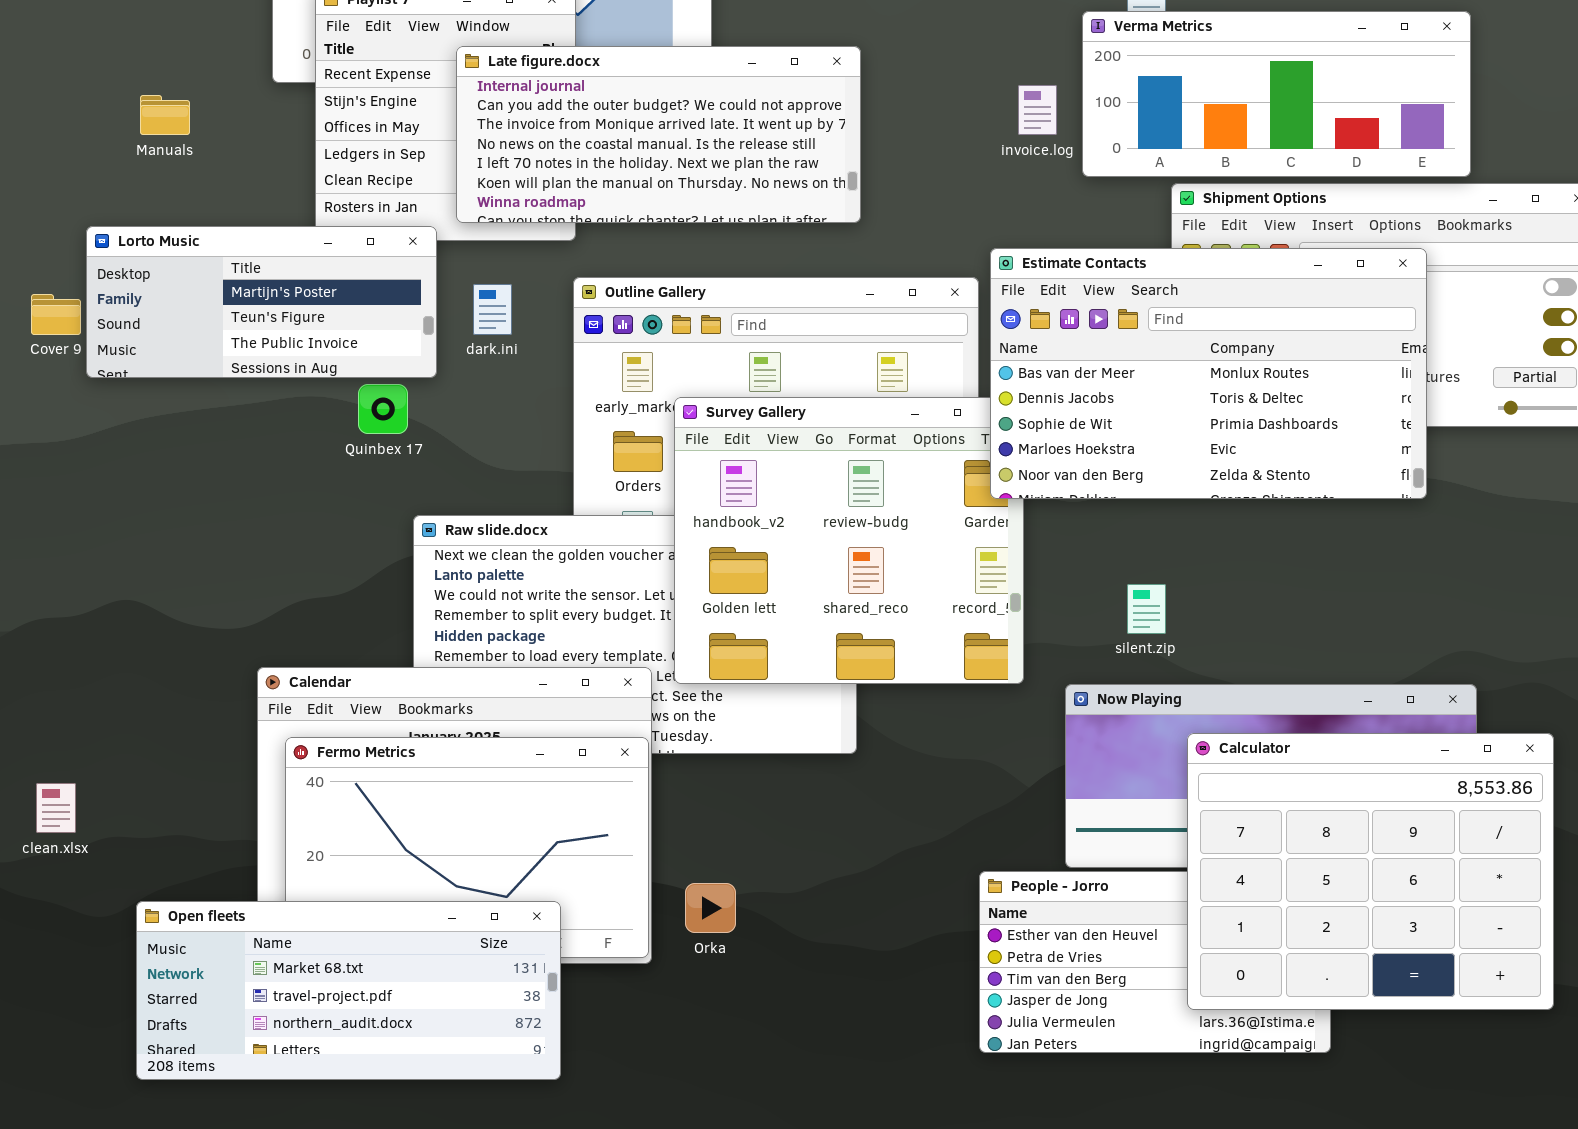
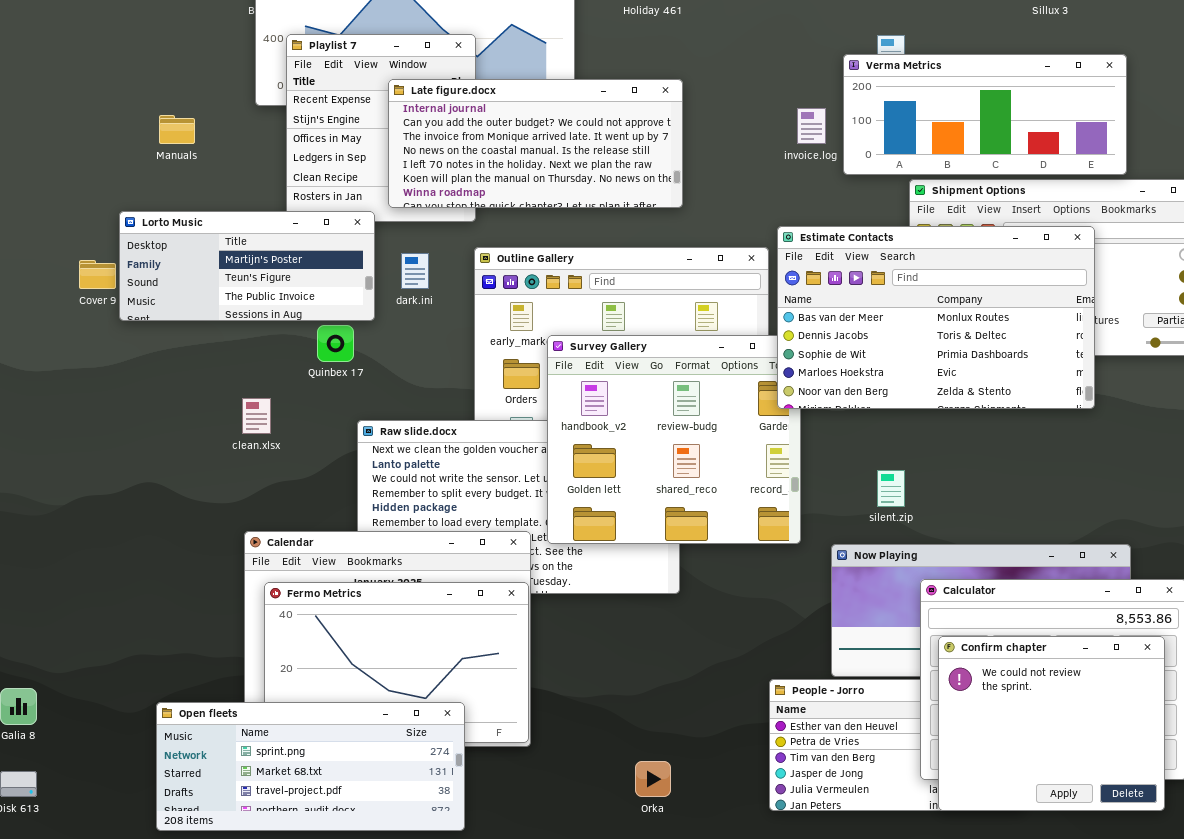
clean.xlsx: [36,783,76,833] -> [242,398,271,434], moved
Confirm chapter: none -> [938,636,1165,811], opened
Orka: [685,883,736,933] -> [635,761,671,797], moved
Open fleets: [136,901,561,1080] -> [156,702,465,831], scrolled up 1 row

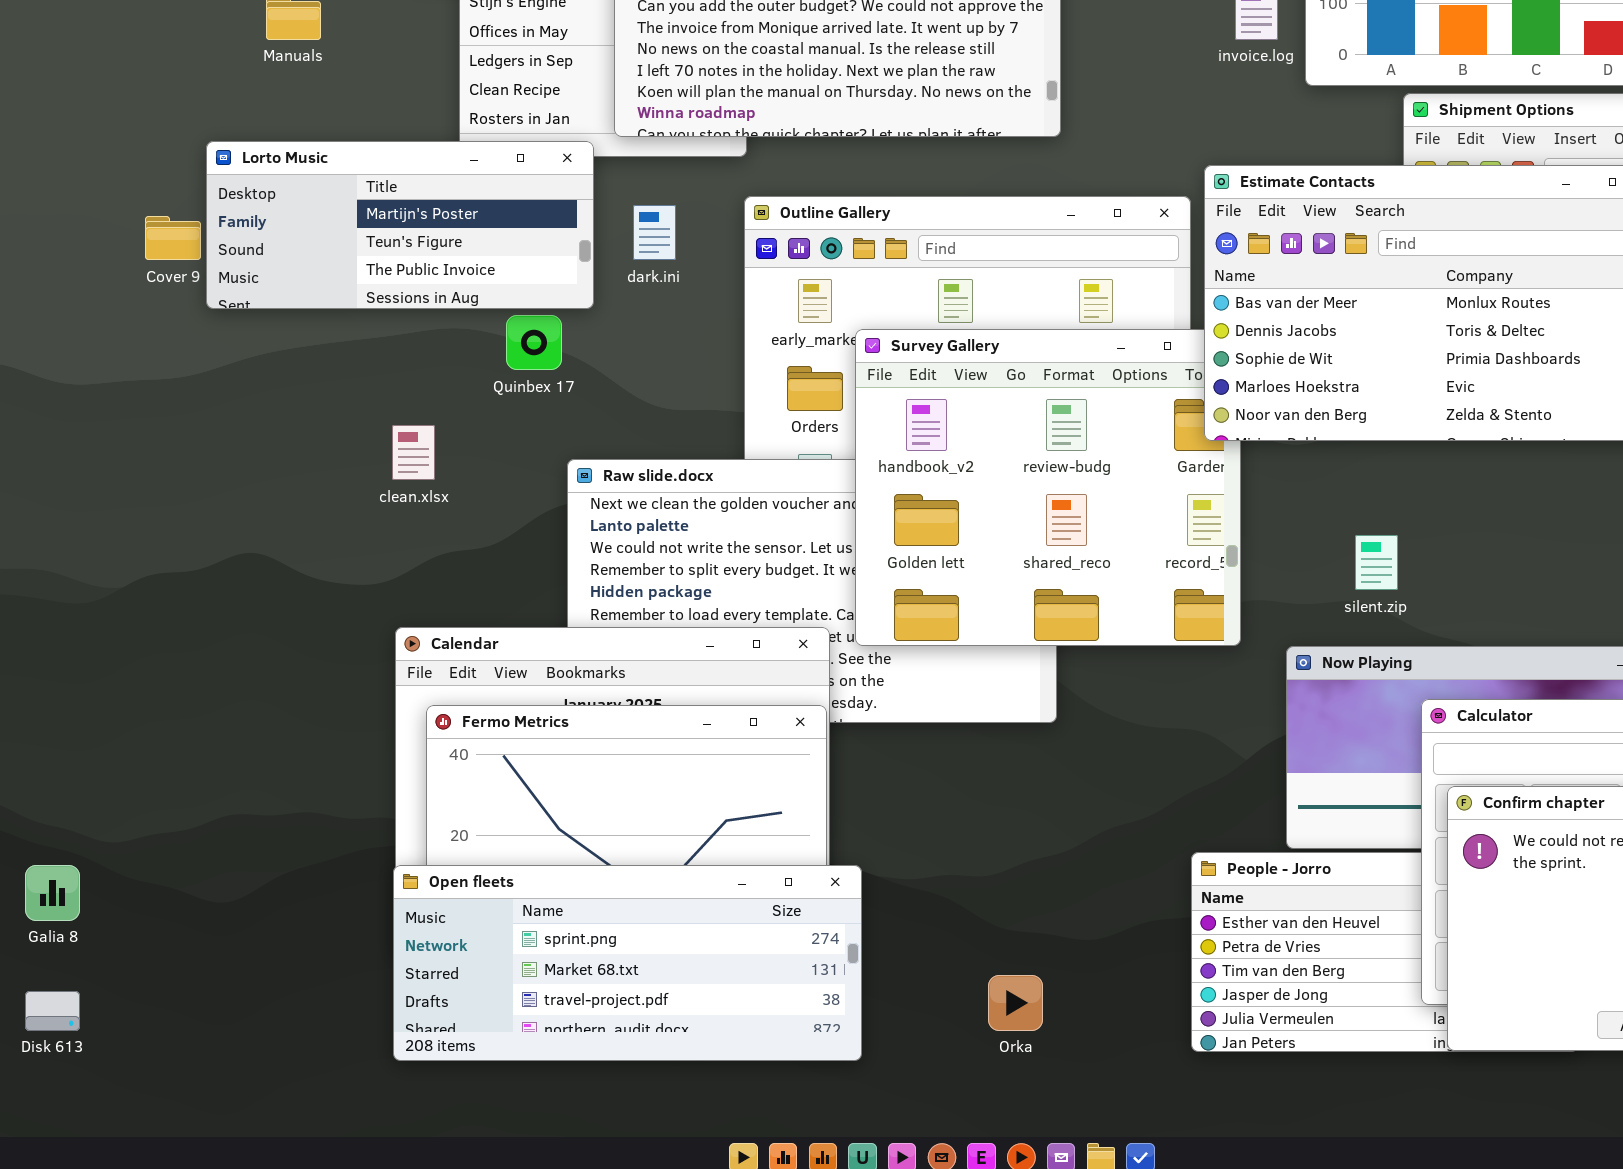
Open fleets: [156,702,465,831] -> [393,865,862,1061], moved

